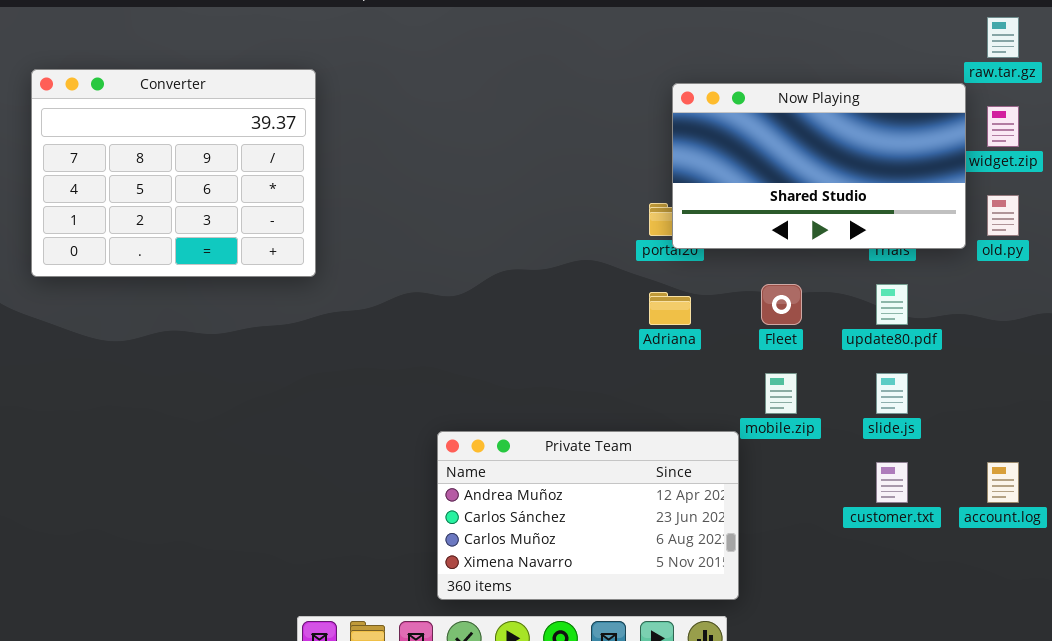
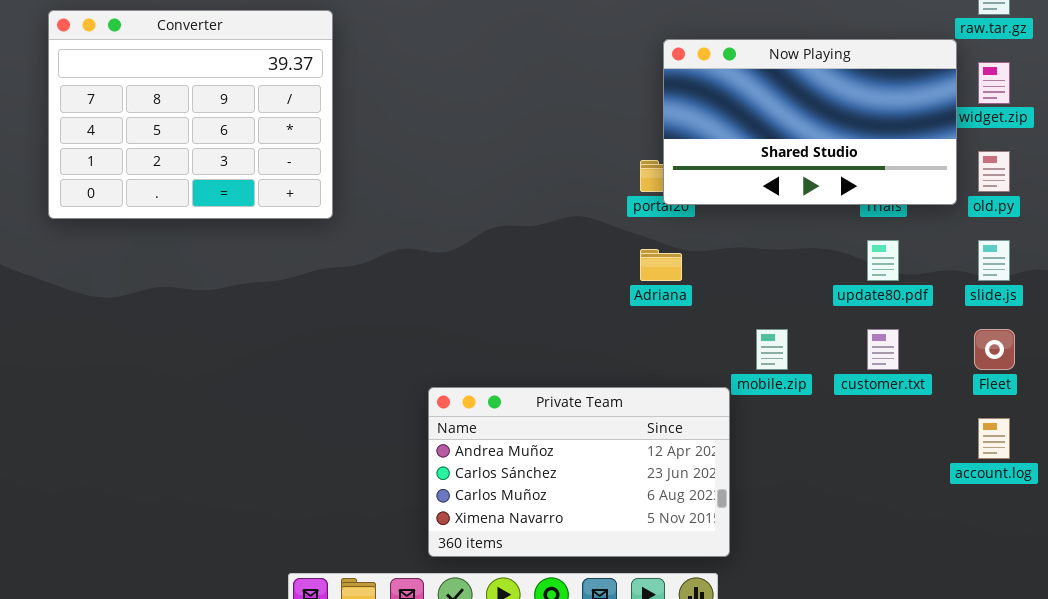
Converter: [31,69,316,277] -> [48,10,333,219], moved
Fleet: [761,284,802,325] -> [974,329,1015,370], moved
slide.js: [876,373,908,414] -> [978,240,1010,281], moved
customer.txt: [876,462,908,503] -> [867,329,899,370], moved

